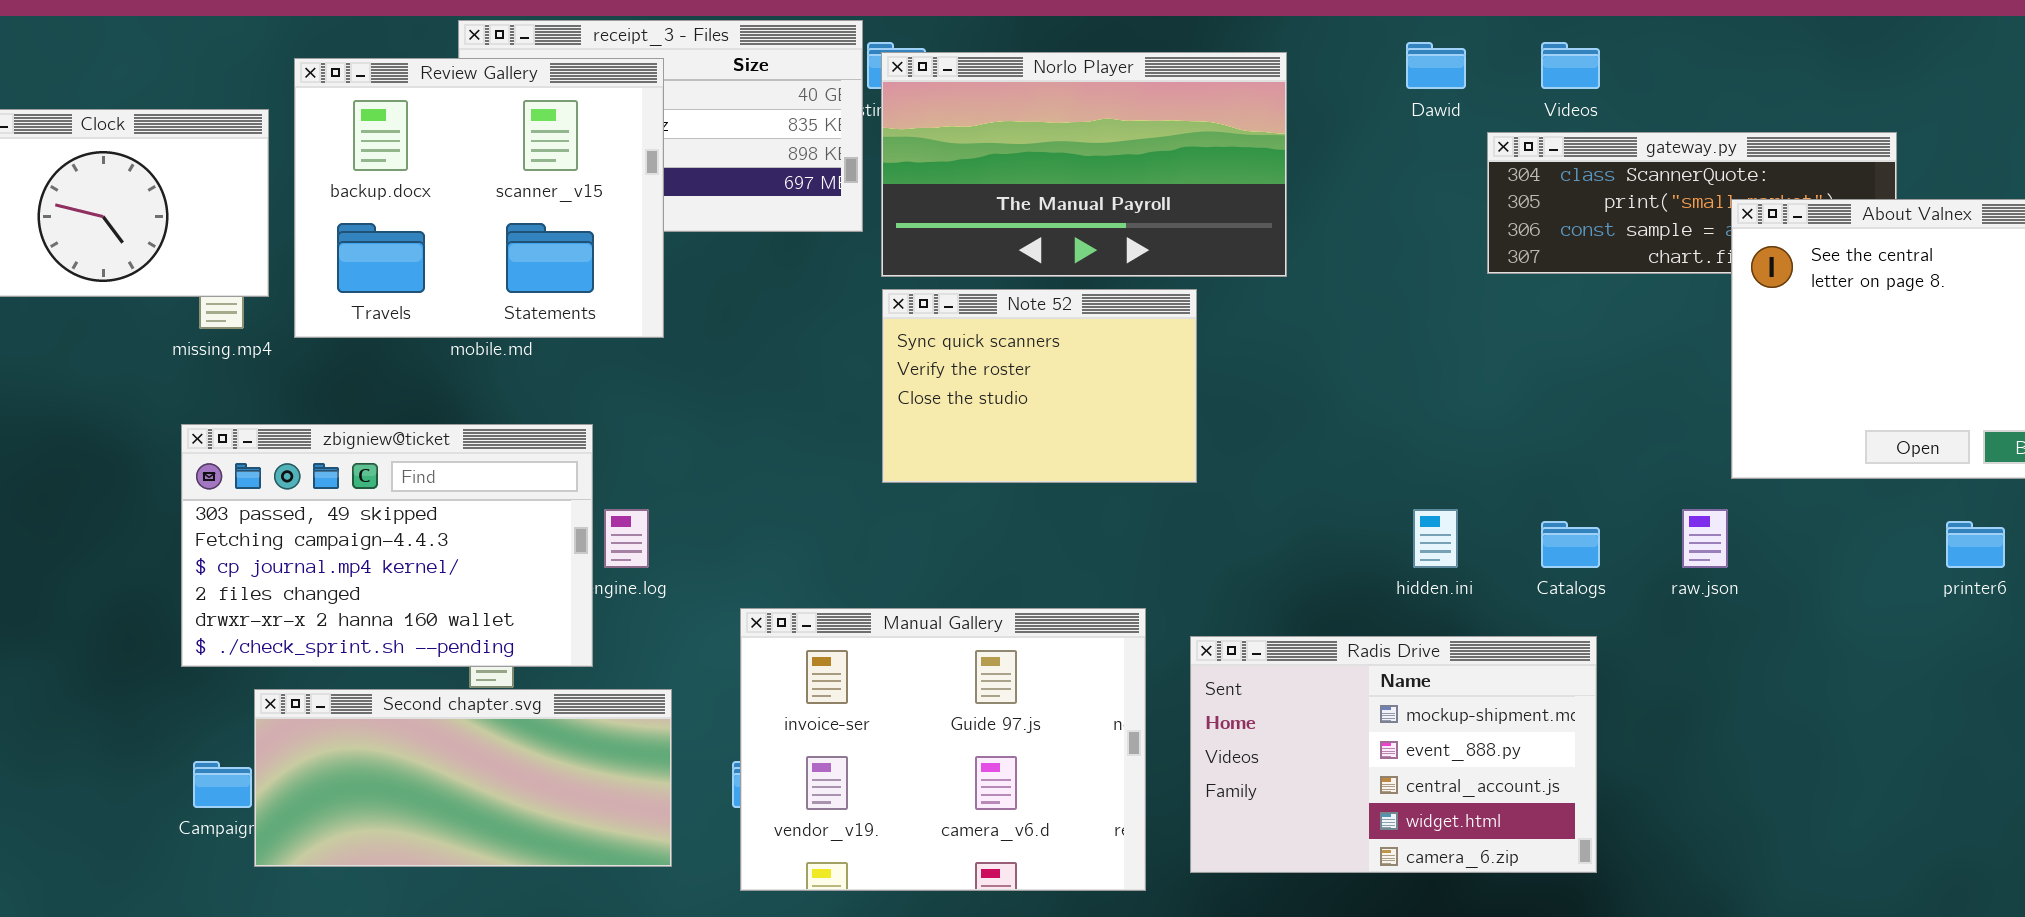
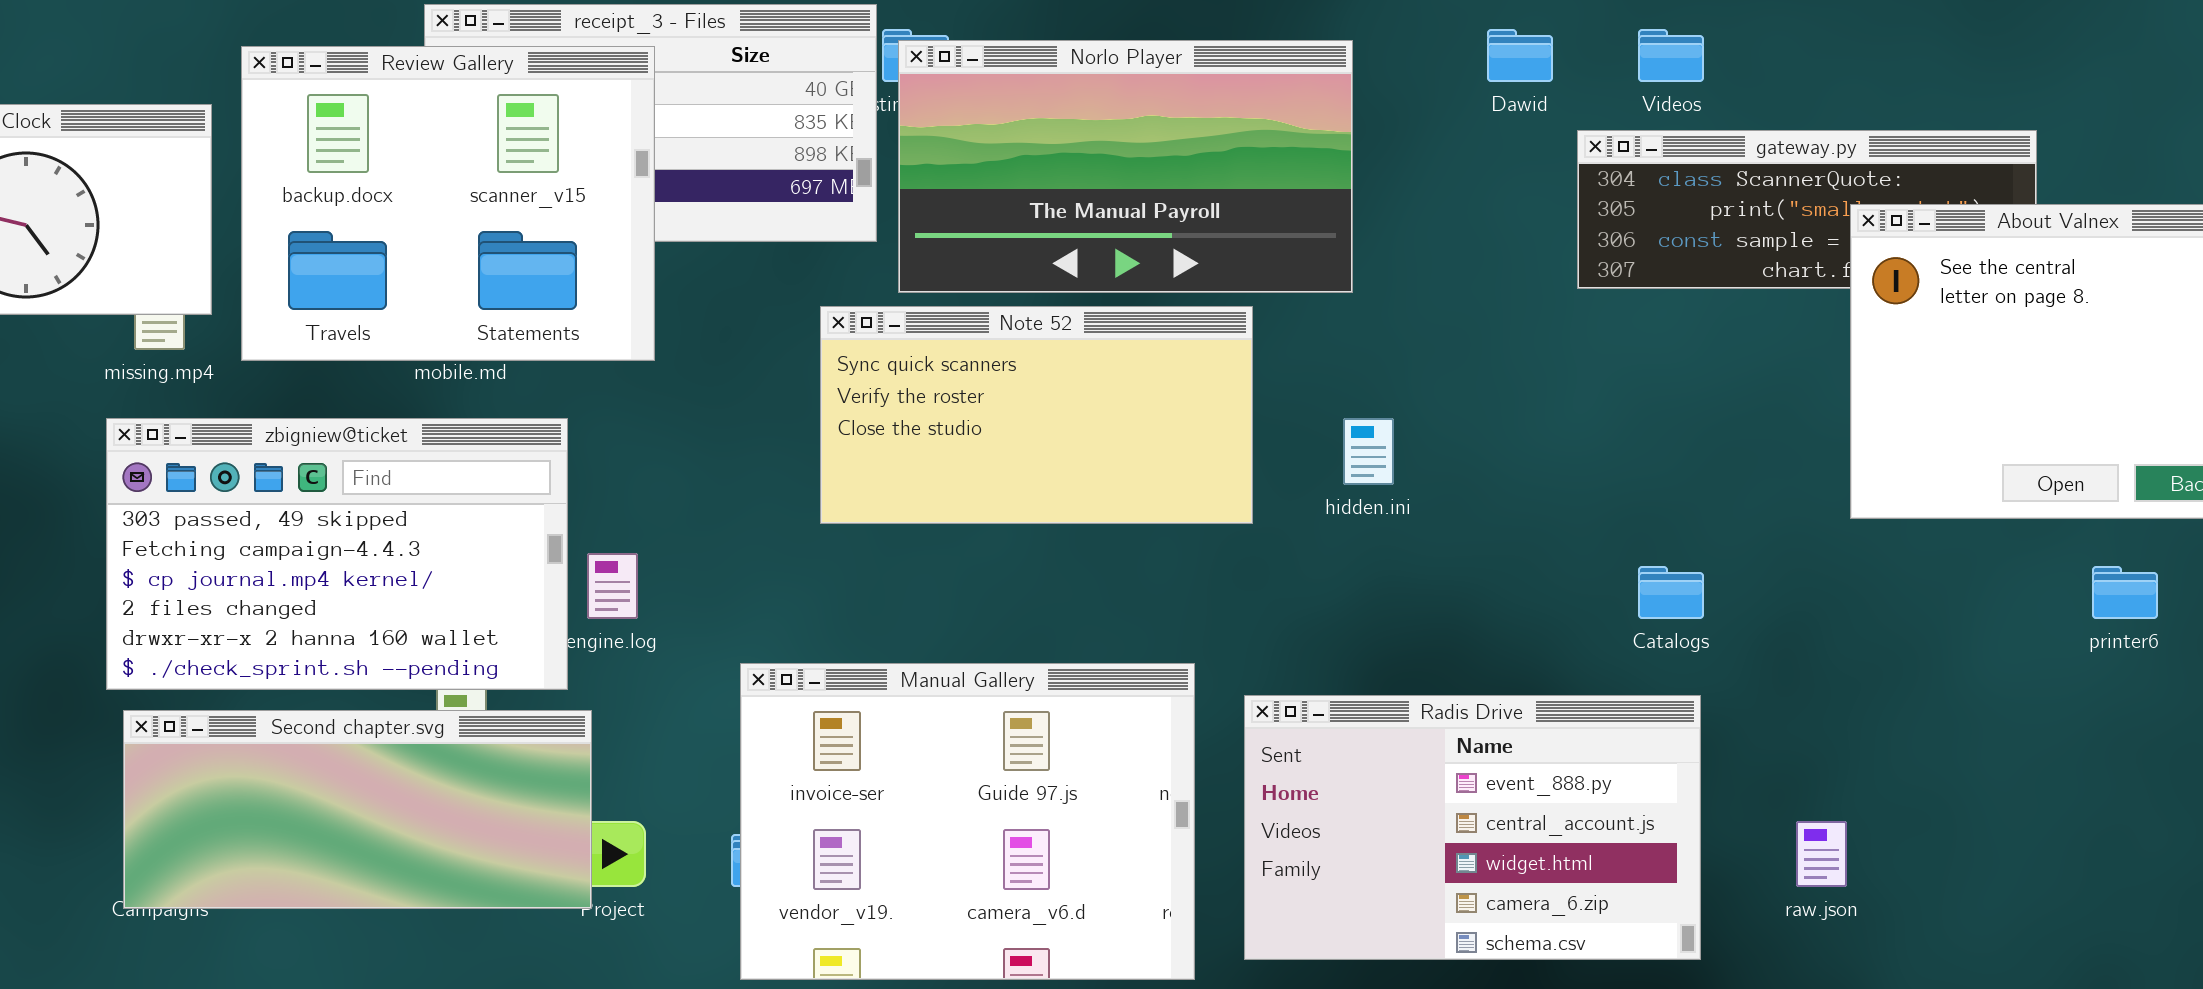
Note 52: [882,289,1197,483] -> [820,306,1253,524], resized
zbigniew@ticket: [181,424,593,667] -> [106,418,568,690], moved
hidden.ini: [1413,509,1458,568] -> [1343,418,1394,485], moved
raw.json: [1682,509,1728,568] -> [1796,821,1847,887], moved
Radis Drive: [1190,636,1597,873] -> [1244,695,1701,960], scrolled down 1 row
Second chapter.svg: [254,689,672,867] -> [123,710,592,909], moved

